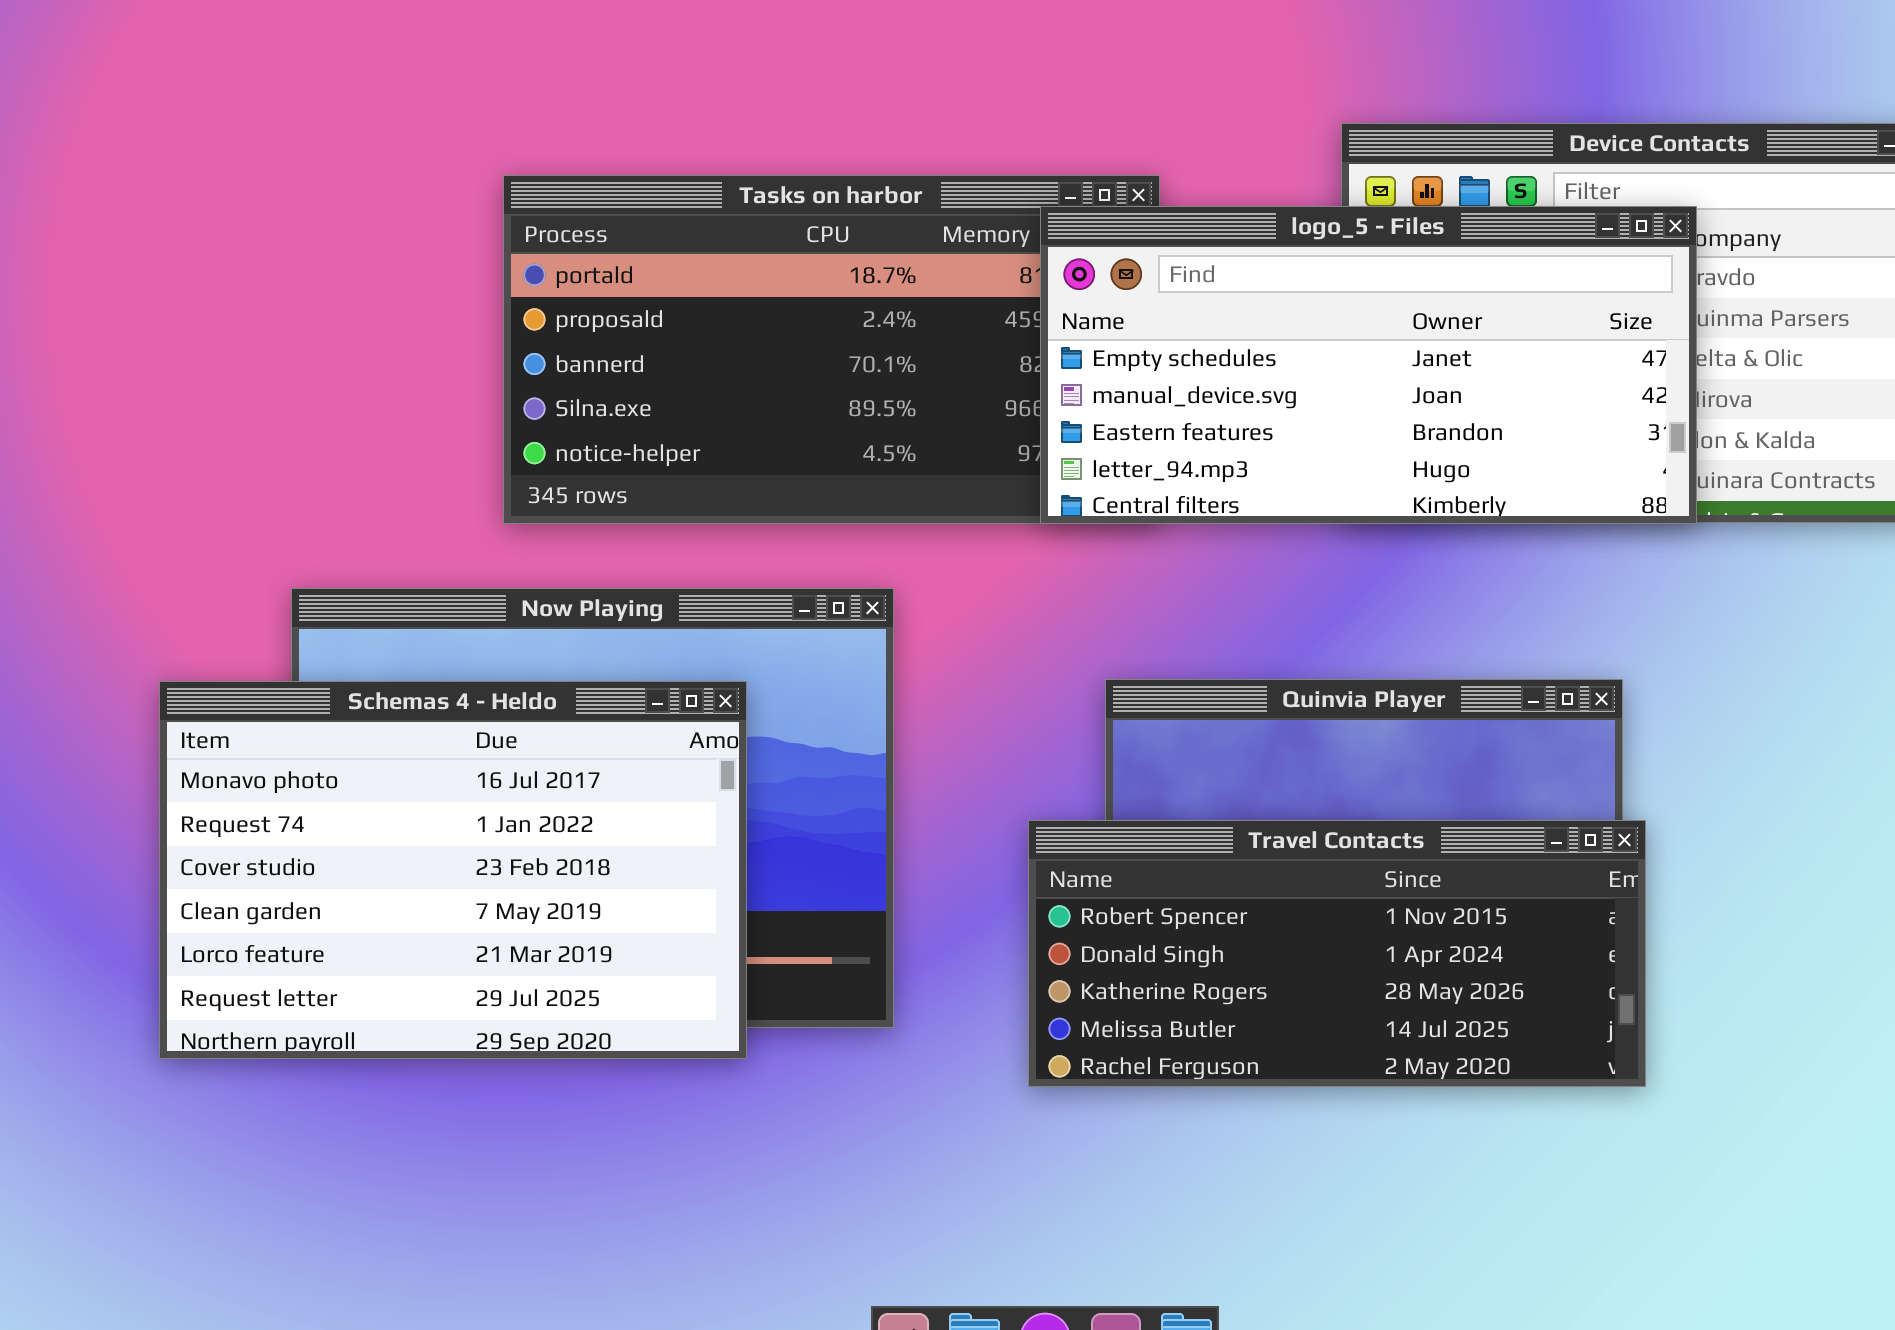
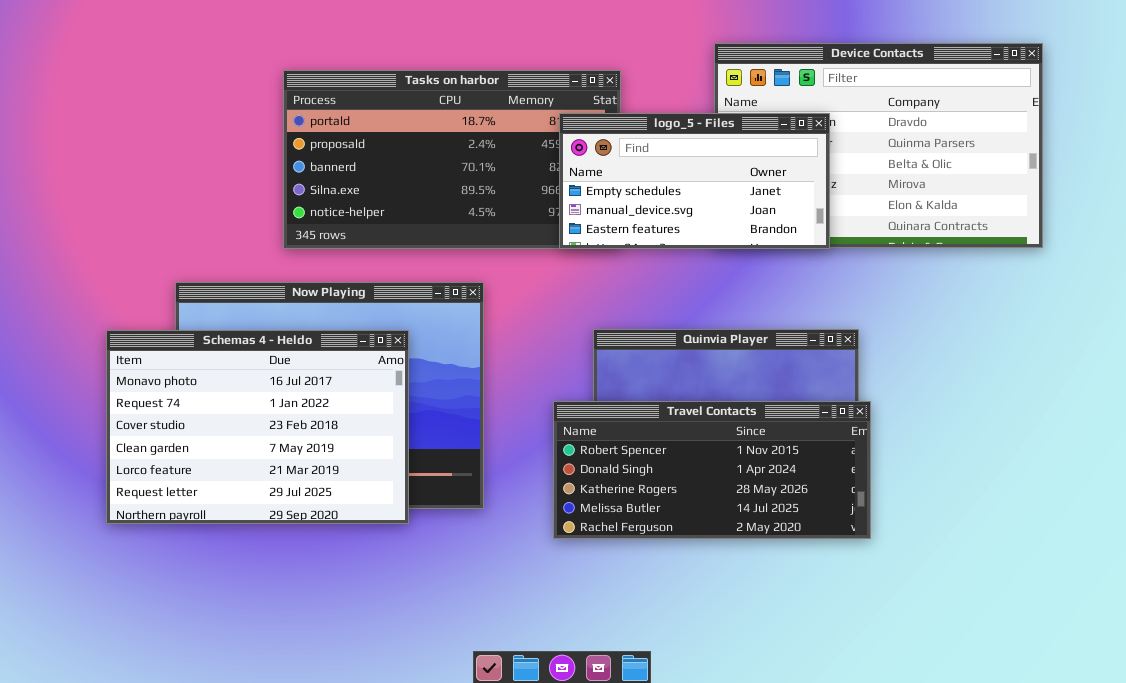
logo_5 - Files: [1040,206,1697,524] -> [559,113,830,249], resized

